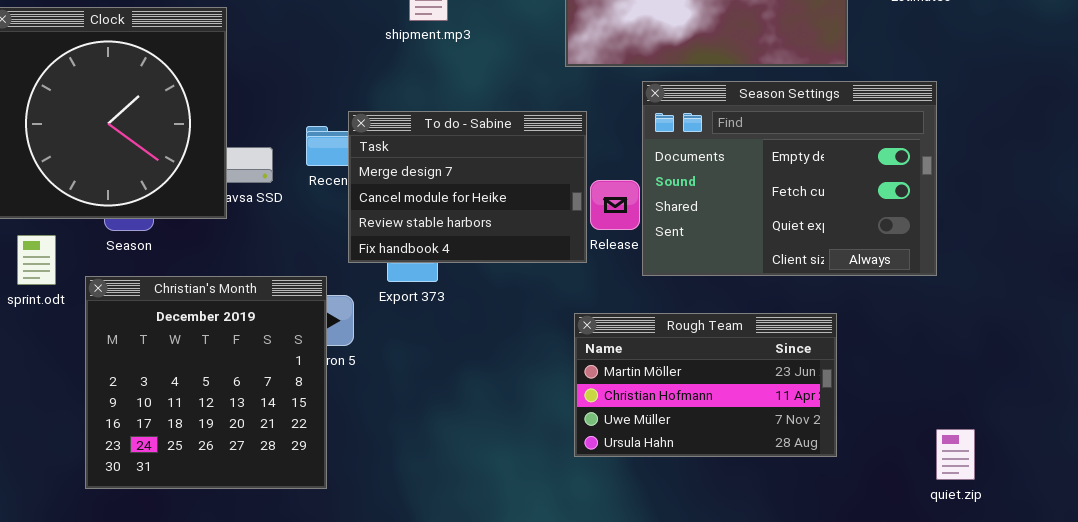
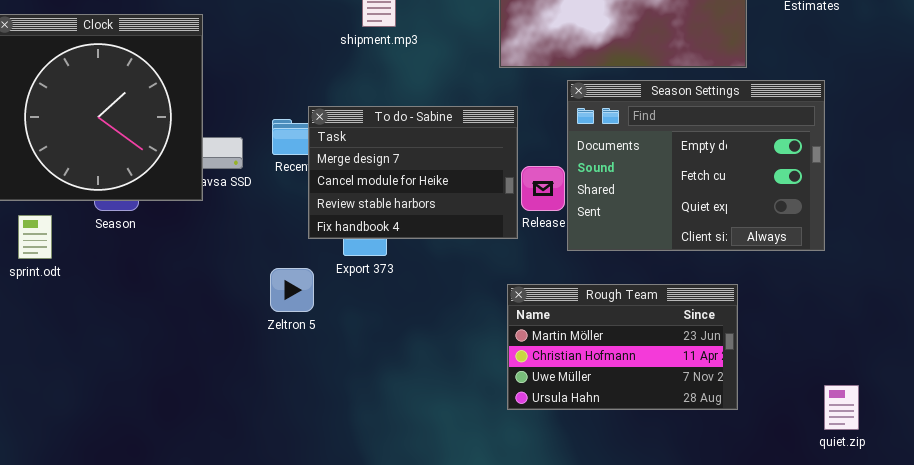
Christian's Month: [85,276,327,489] -> none, closed

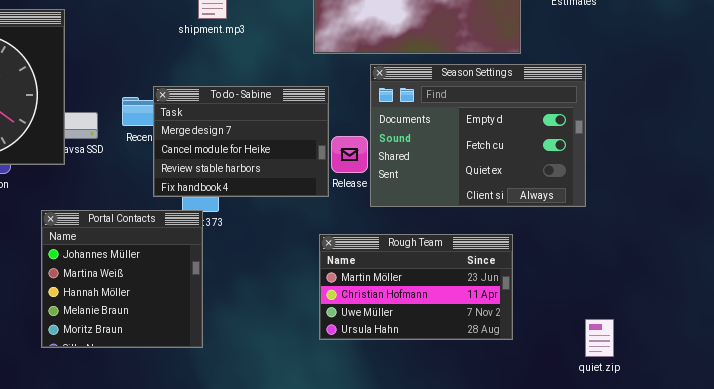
Portal Contacts: none -> [41,210,203,348], opened

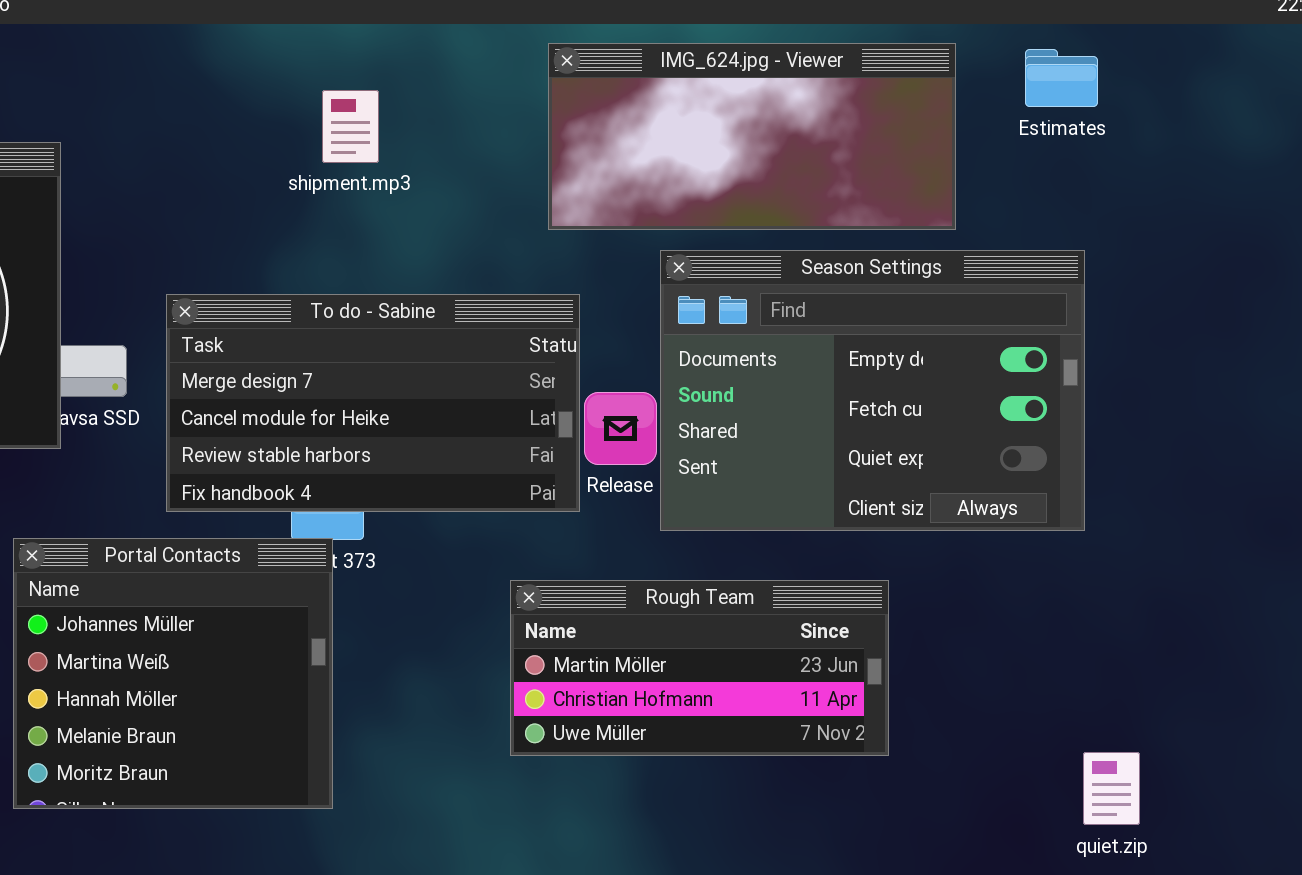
To do - Sabine: [153,86,329,197] -> [166,294,580,512], resized
Rough Team: [319,234,513,340] -> [510,580,889,756], moved, resized

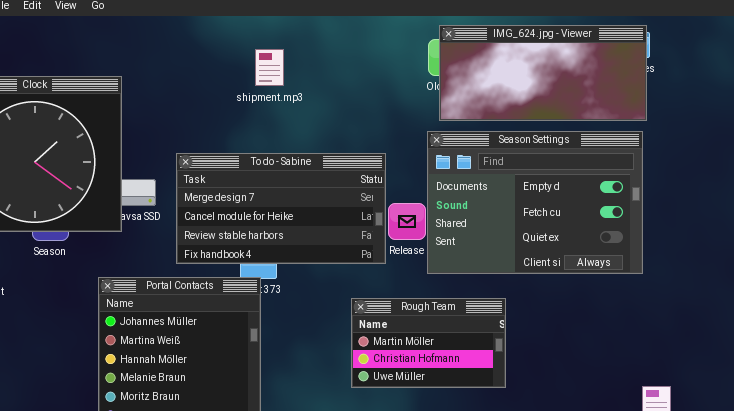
IMG_624.jpg - Viewer: [548,43,956,230] -> [439,25,647,121], moved
Rough Team: [510,580,889,756] -> [351,298,506,388], resized

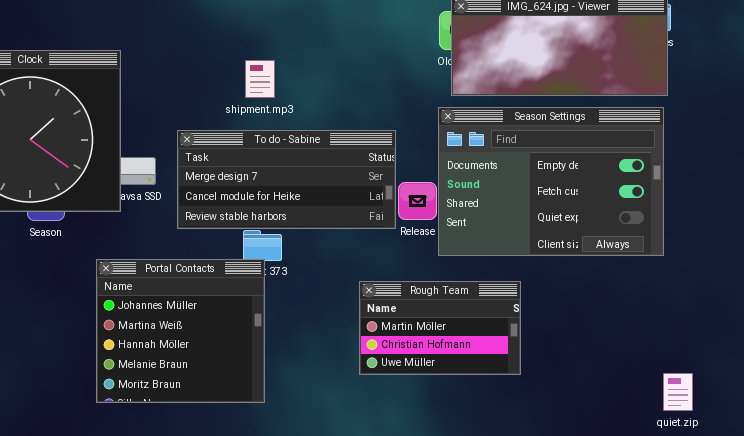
shipment.mp3: [255,49,284,86] -> [245,60,275,98], moved
To do - Sabine: [176,153,386,264] -> [177,130,396,229], resized

